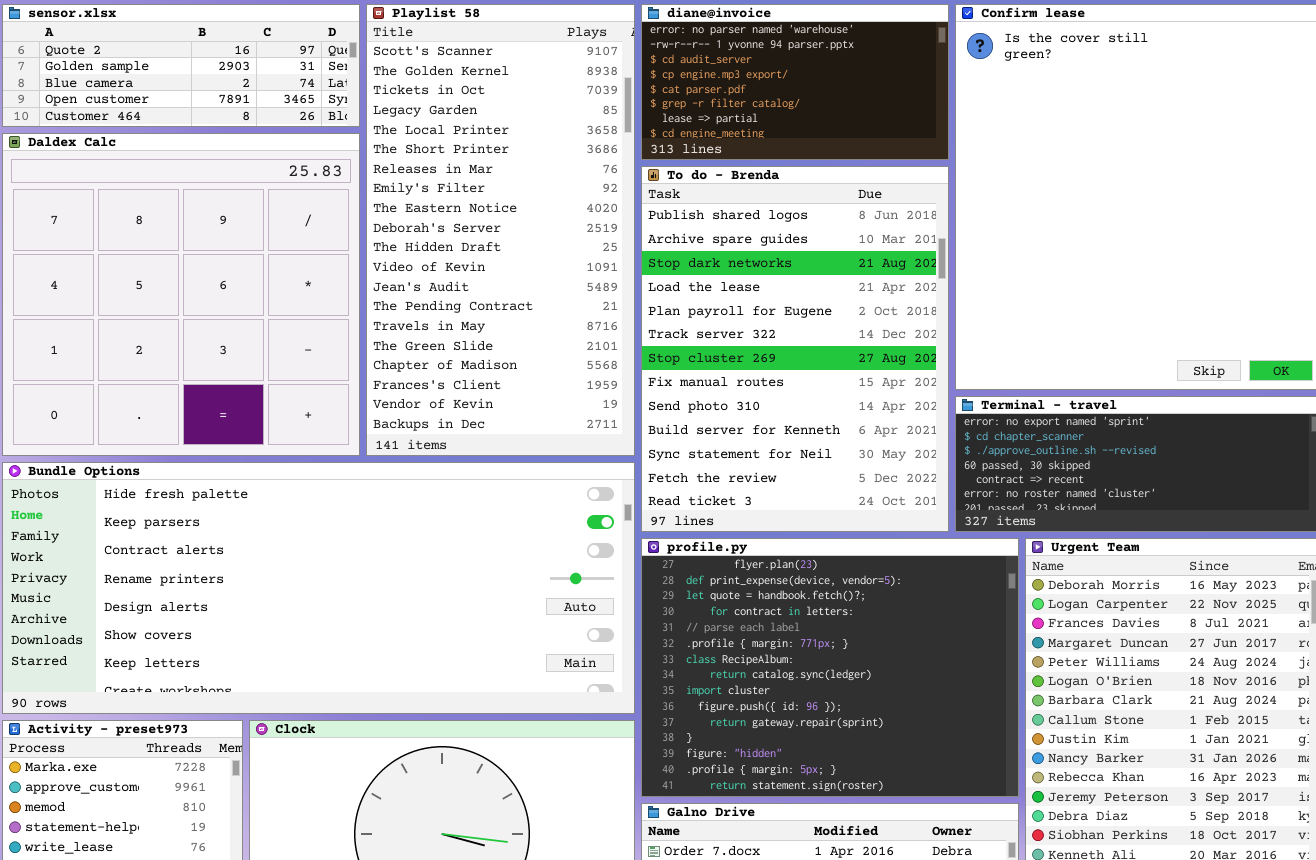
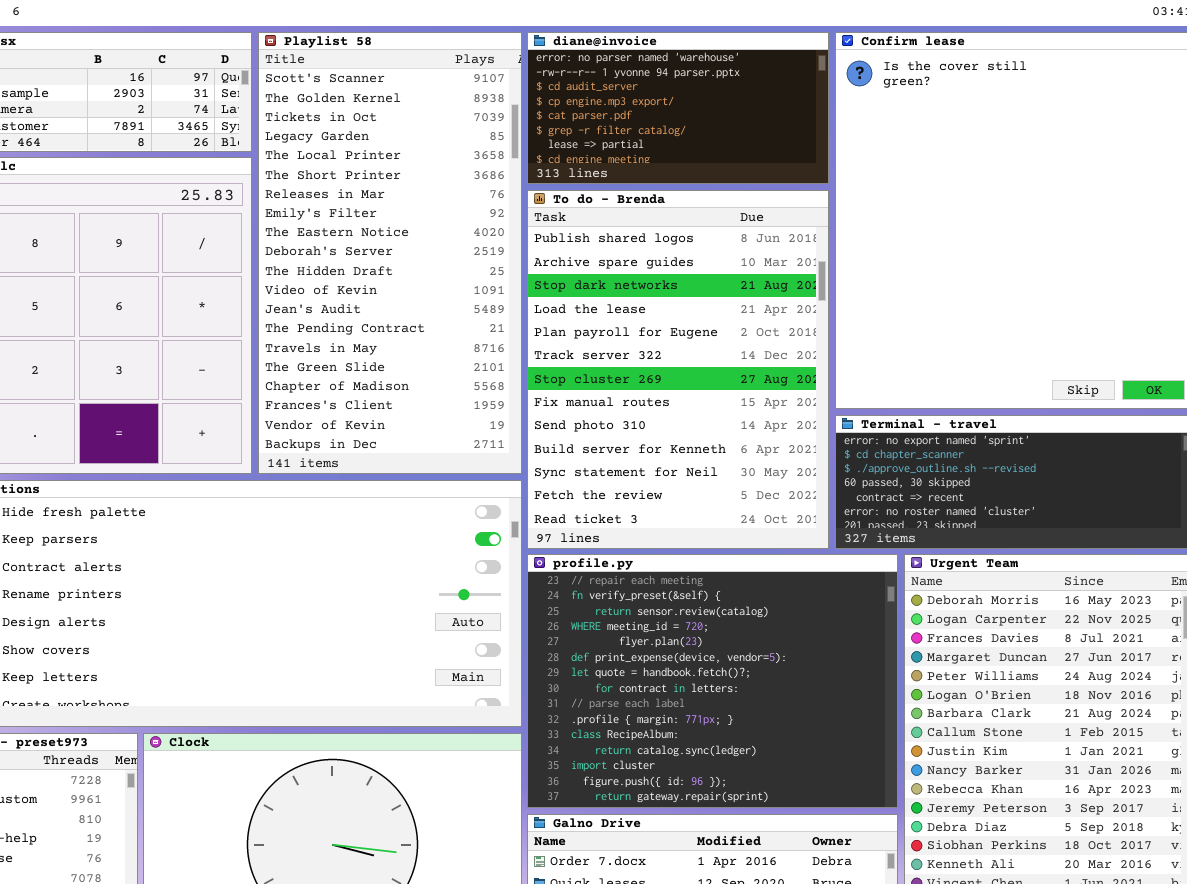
profile.py: [641,538,1019,797] -> [527,554,898,808], scrolled up 4 rows

